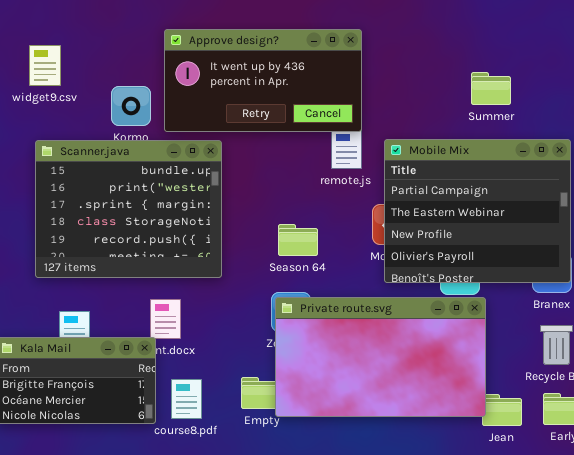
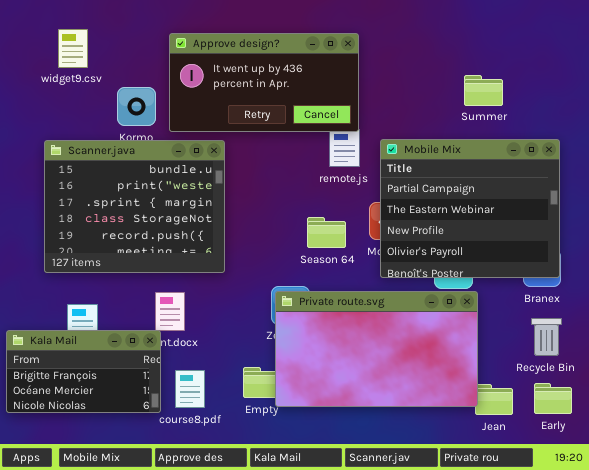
widget9.csv: [29,45,61,86] -> [58,29,88,68], moved
Season 64: [278,224,318,256] -> [307,217,346,248], moved

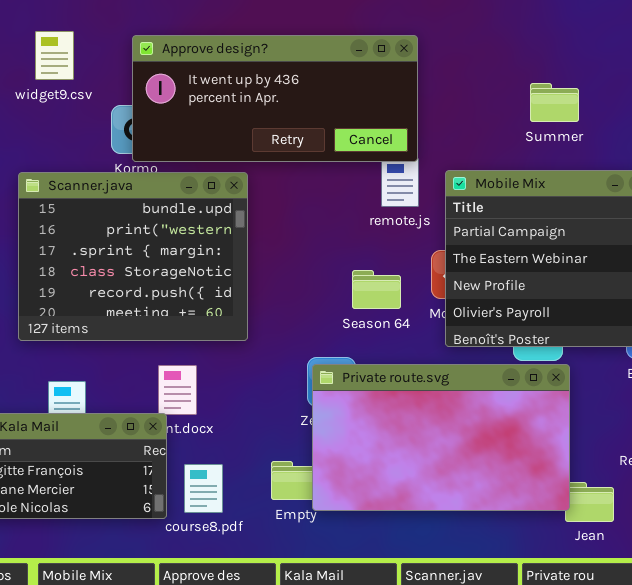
Approve design?: [169,33,359,132] -> [132,35,418,162], resized
Summer: [464,75,503,106] -> [530,83,579,122], moved

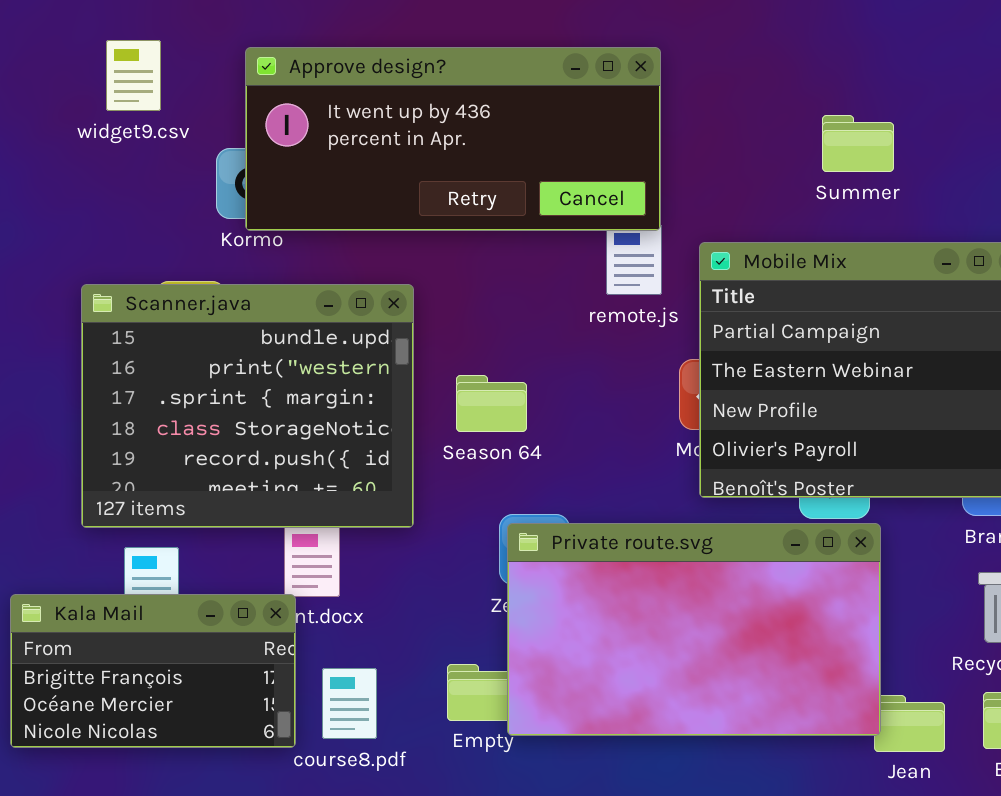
Scanner.java: [18,172,248,341] -> [81,284,414,528], moved
Season 64: [352,270,401,309] -> [456,375,527,432], moved

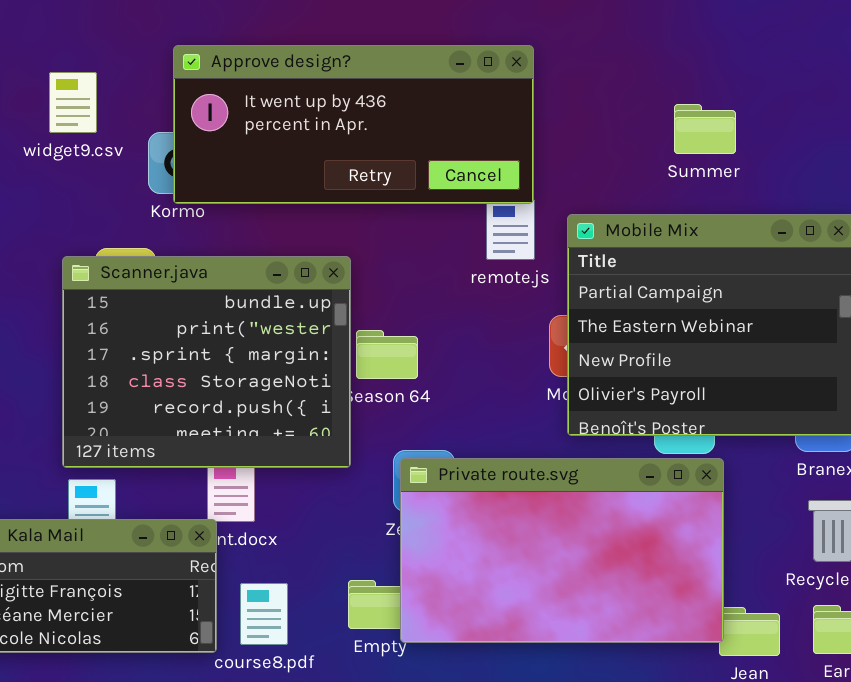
widget9.csv: [106,40,161,111] -> [49,72,97,133], moved
Scanner.java: [81,284,414,528] -> [62,256,351,468], moved

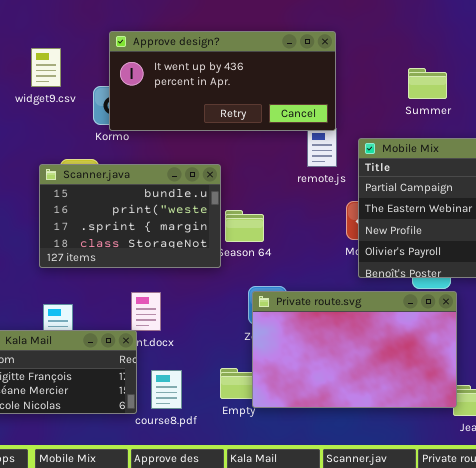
Summer: [674,104,736,154] -> [408,68,447,99], moved
Scanner.java: [62,256,351,468] -> [39,164,221,268], resized

